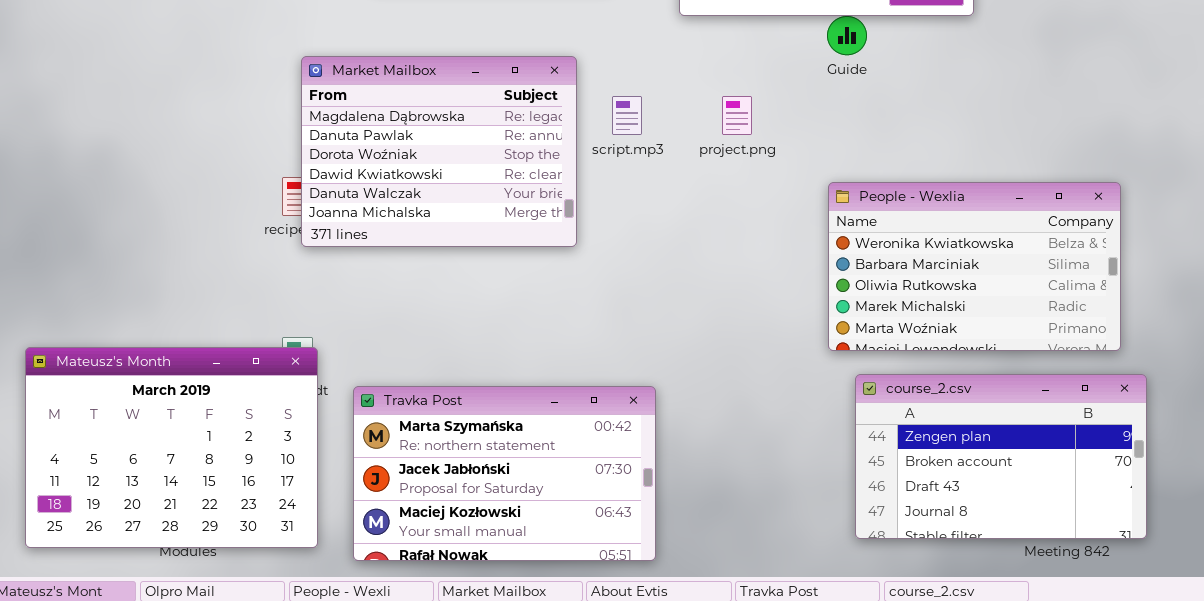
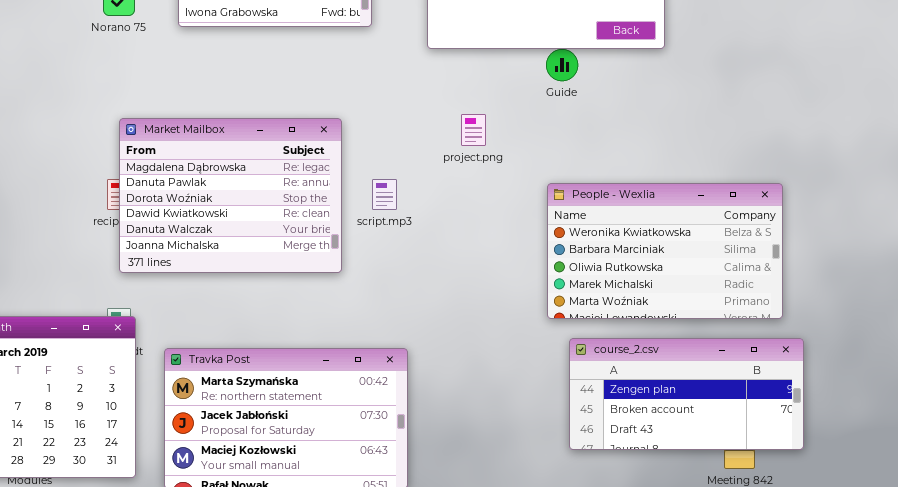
Market Mailbox: [301,56,577,247] -> [119,118,342,273], moved
script.mp3: [612,96,642,135] -> [372,179,397,210], moved
course_2.csv: [855,374,1147,539] -> [569,338,804,450], resized

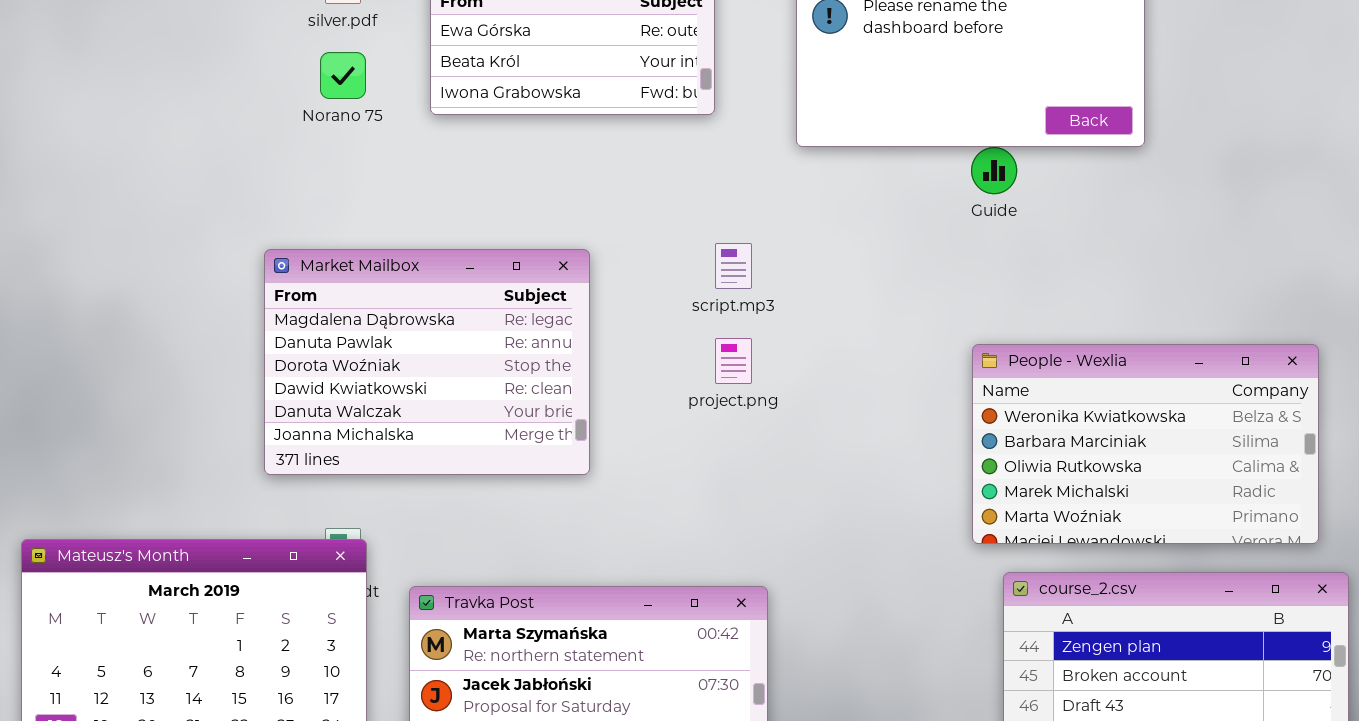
project.png: [461,114,486,146] -> [715,338,752,384], moved
Market Mailbox: [119,118,342,273] -> [264,249,590,475], moved
script.mp3: [372,179,397,210] -> [715,243,752,289], moved

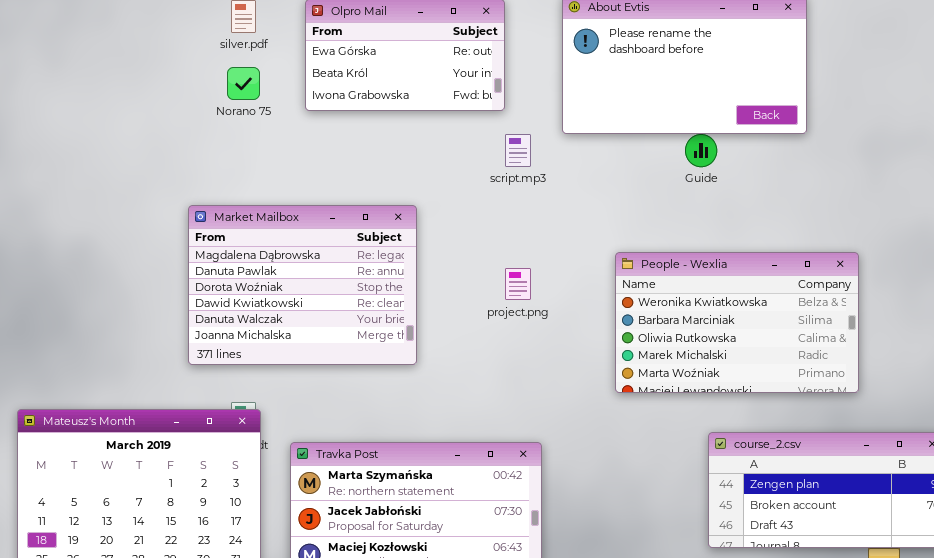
script.mp3: [715,243,752,289] -> [505,134,531,167], moved
People - Wexlia: [972,344,1319,544] -> [615,252,859,393], moved

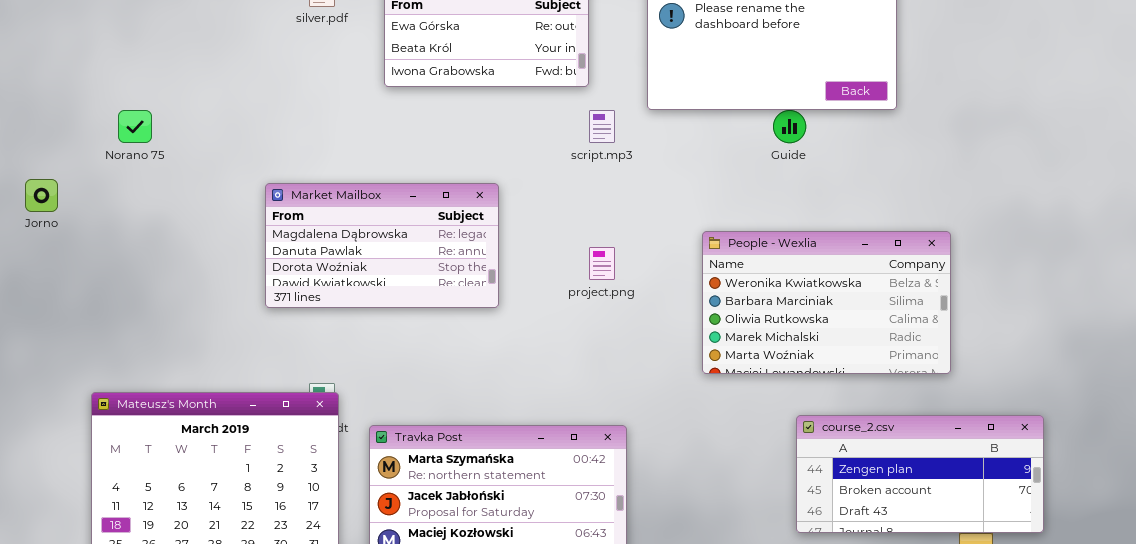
Norano 75: [227,67,260,100] -> [118,110,152,143], moved
Market Mailbox: [188,205,417,365] -> [265,183,499,308], resized

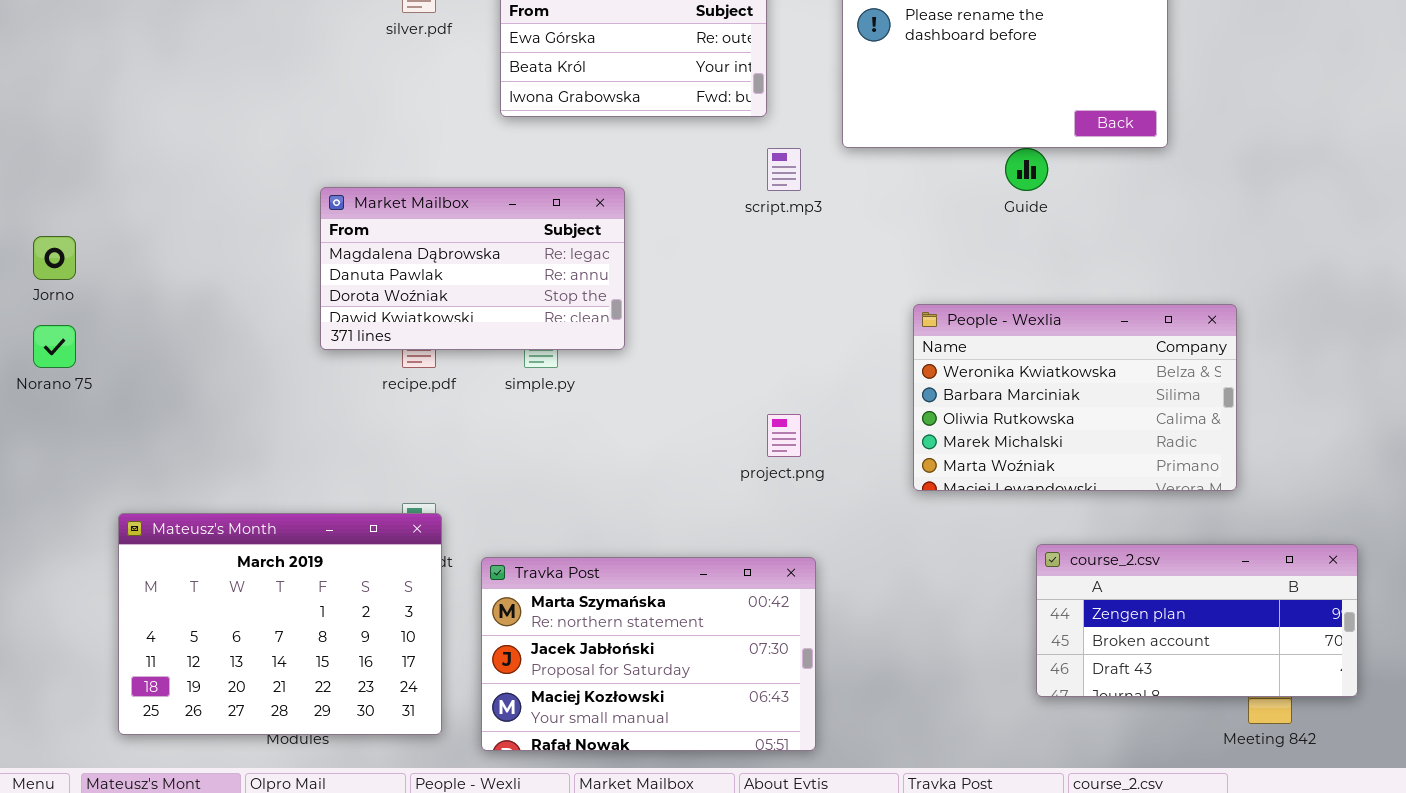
Norano 75: [118,110,152,143] -> [33,325,76,368], moved
Market Mailbox: [265,183,499,308] -> [320,187,625,350], moved
project.png: [589,247,615,280] -> [767,414,801,457], moved

